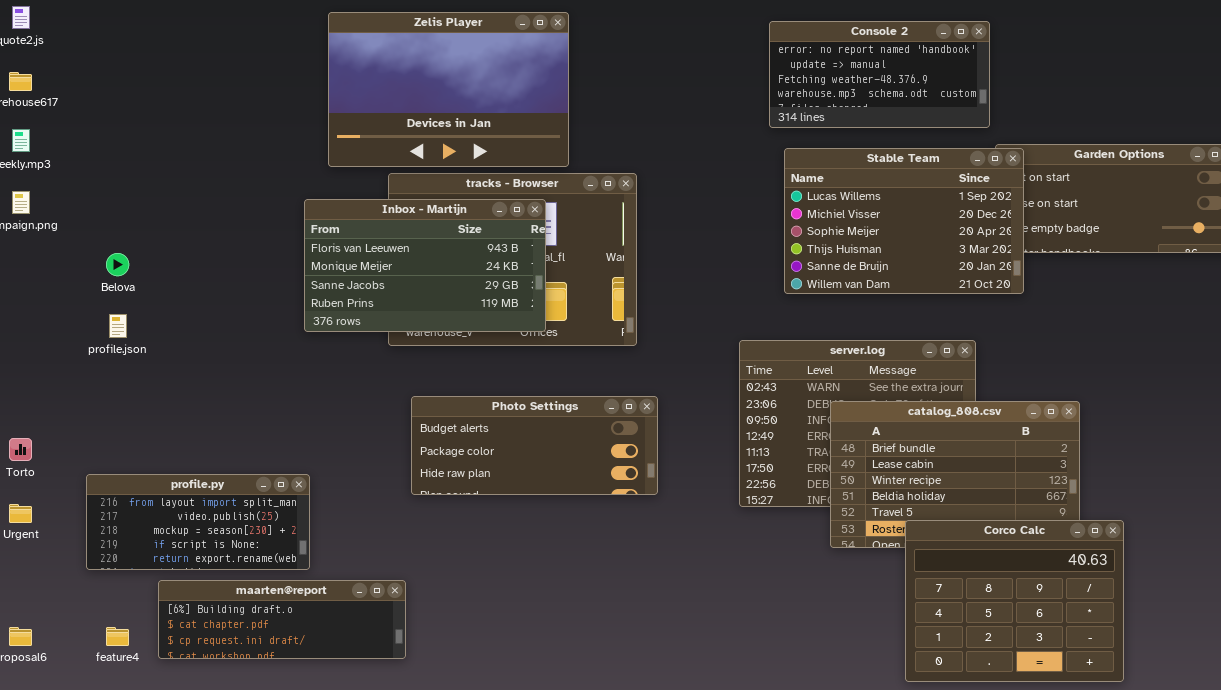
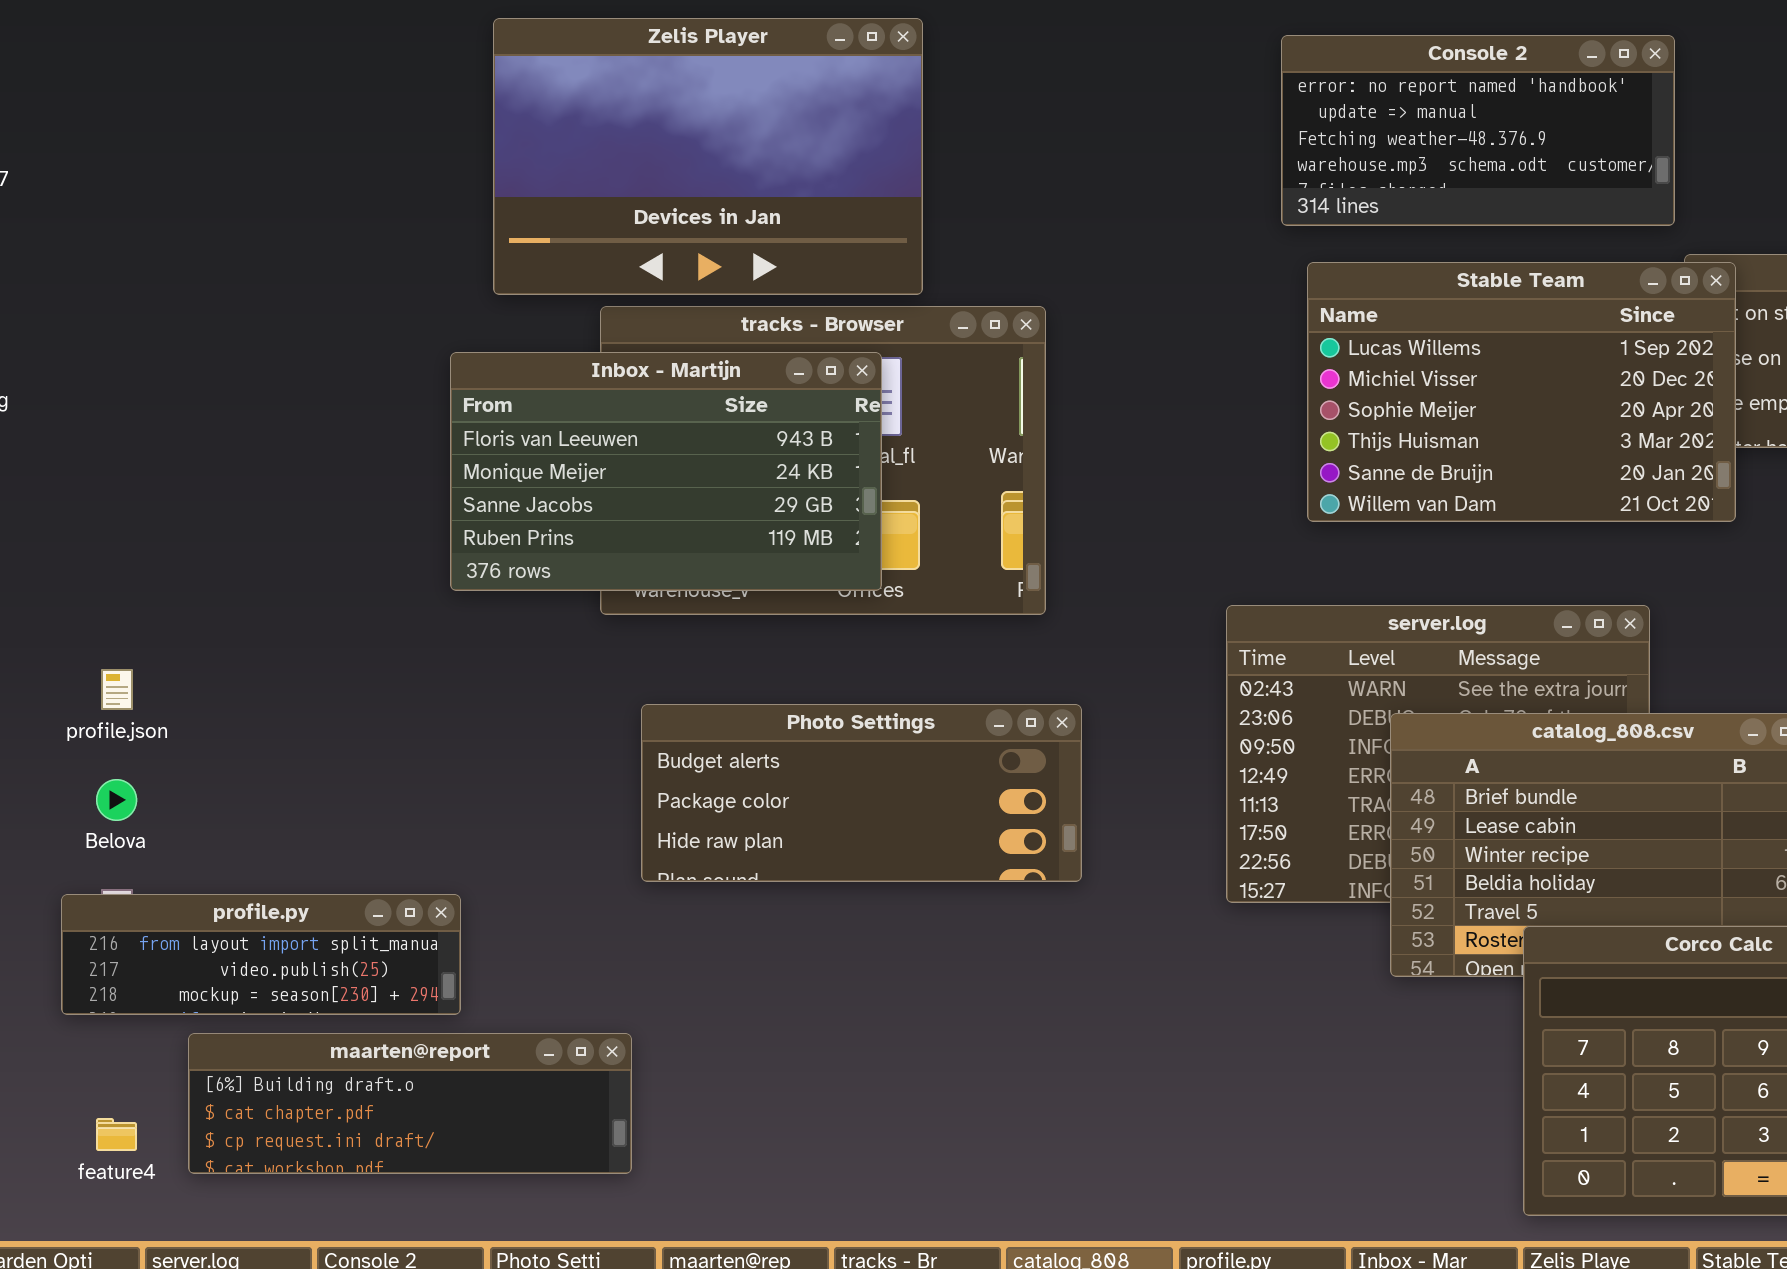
Belova: [106,253,129,276] -> [96,779,137,821], moved
profile.json: [109,314,127,338] -> [101,669,133,710], moved
profile.py: [86,474,310,570] -> [61,894,461,1015], resized

